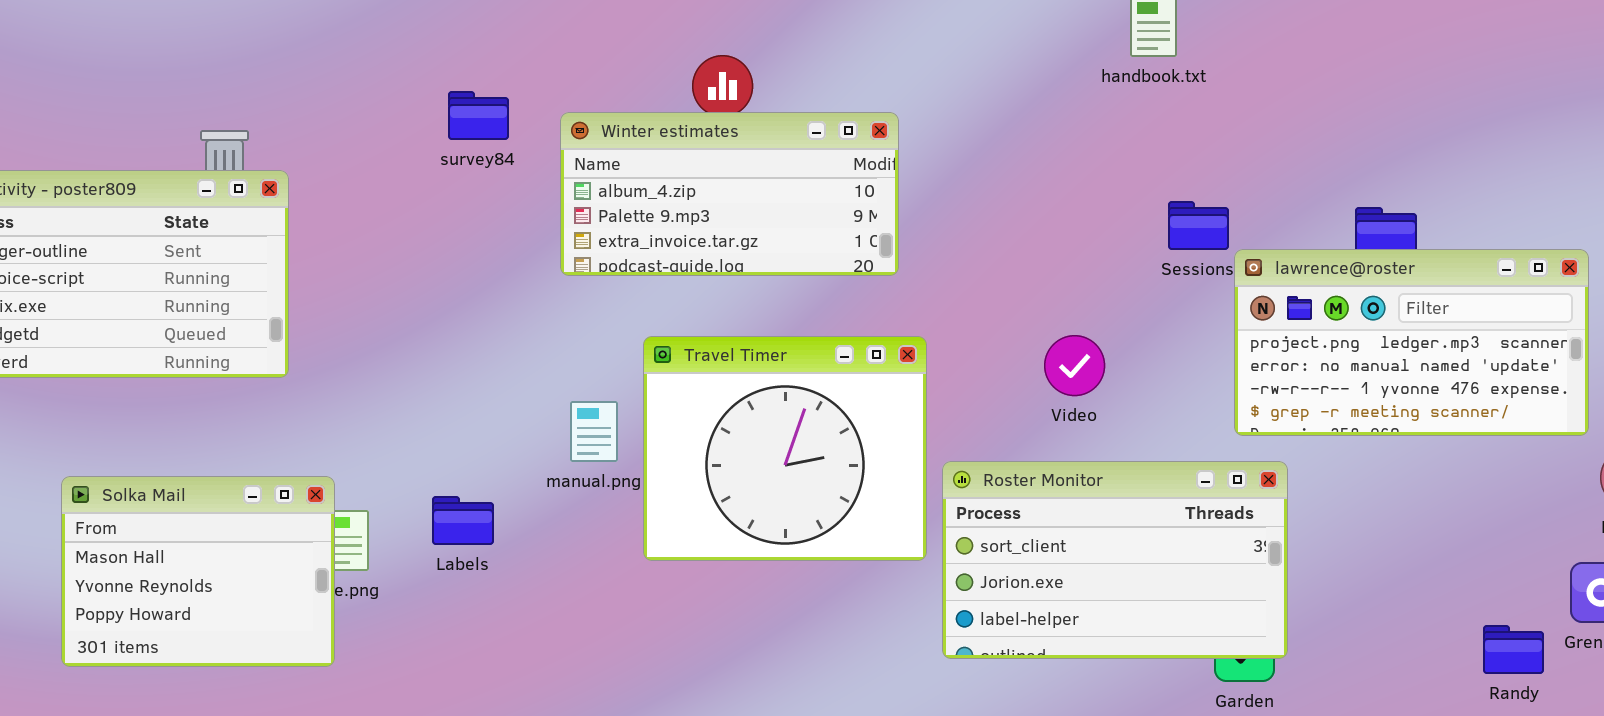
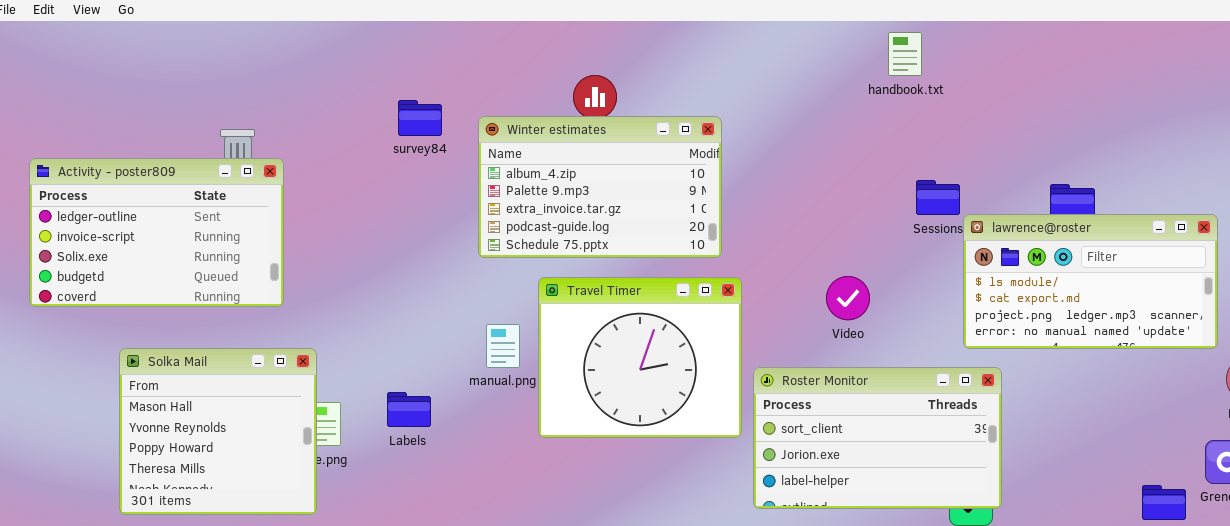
Winter estimates: [560,112,899,276] -> [478,116,722,258], resized
lawrence@roster: [1234,249,1589,436] -> [963,214,1218,349], scrolled up 2 rows
Solka Mail: [61,476,335,667] -> [119,348,317,515], resized

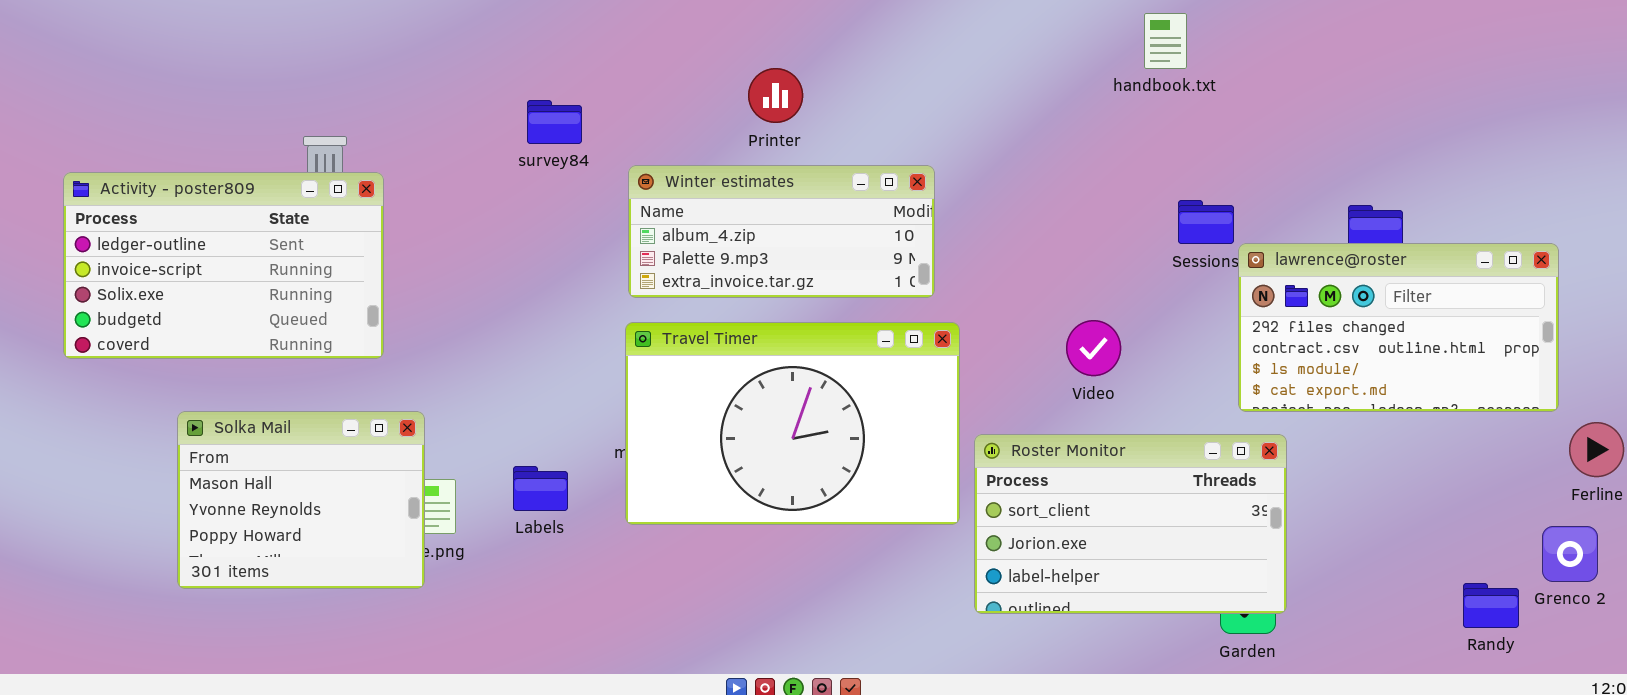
Winter estimates: [478,116,722,258] -> [628,165,935,298], resized
lawrence@roster: [963,214,1218,349] -> [1238,243,1559,412], scrolled up 2 rows
Travel Timer: [538,277,742,438] -> [625,322,960,525], resized
Solka Mail: [119,348,317,515] -> [177,411,425,589], resized

